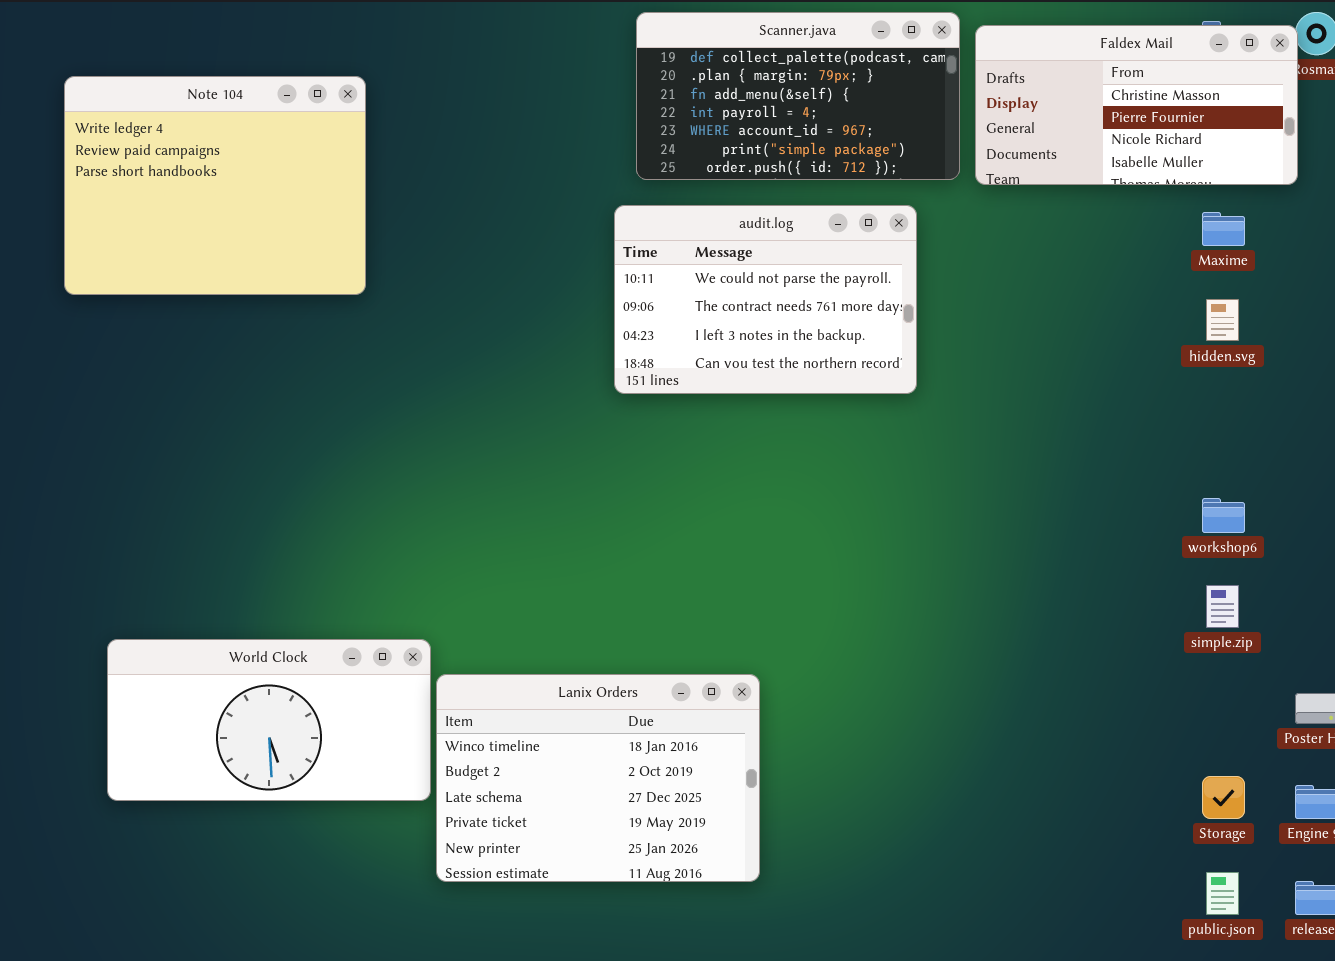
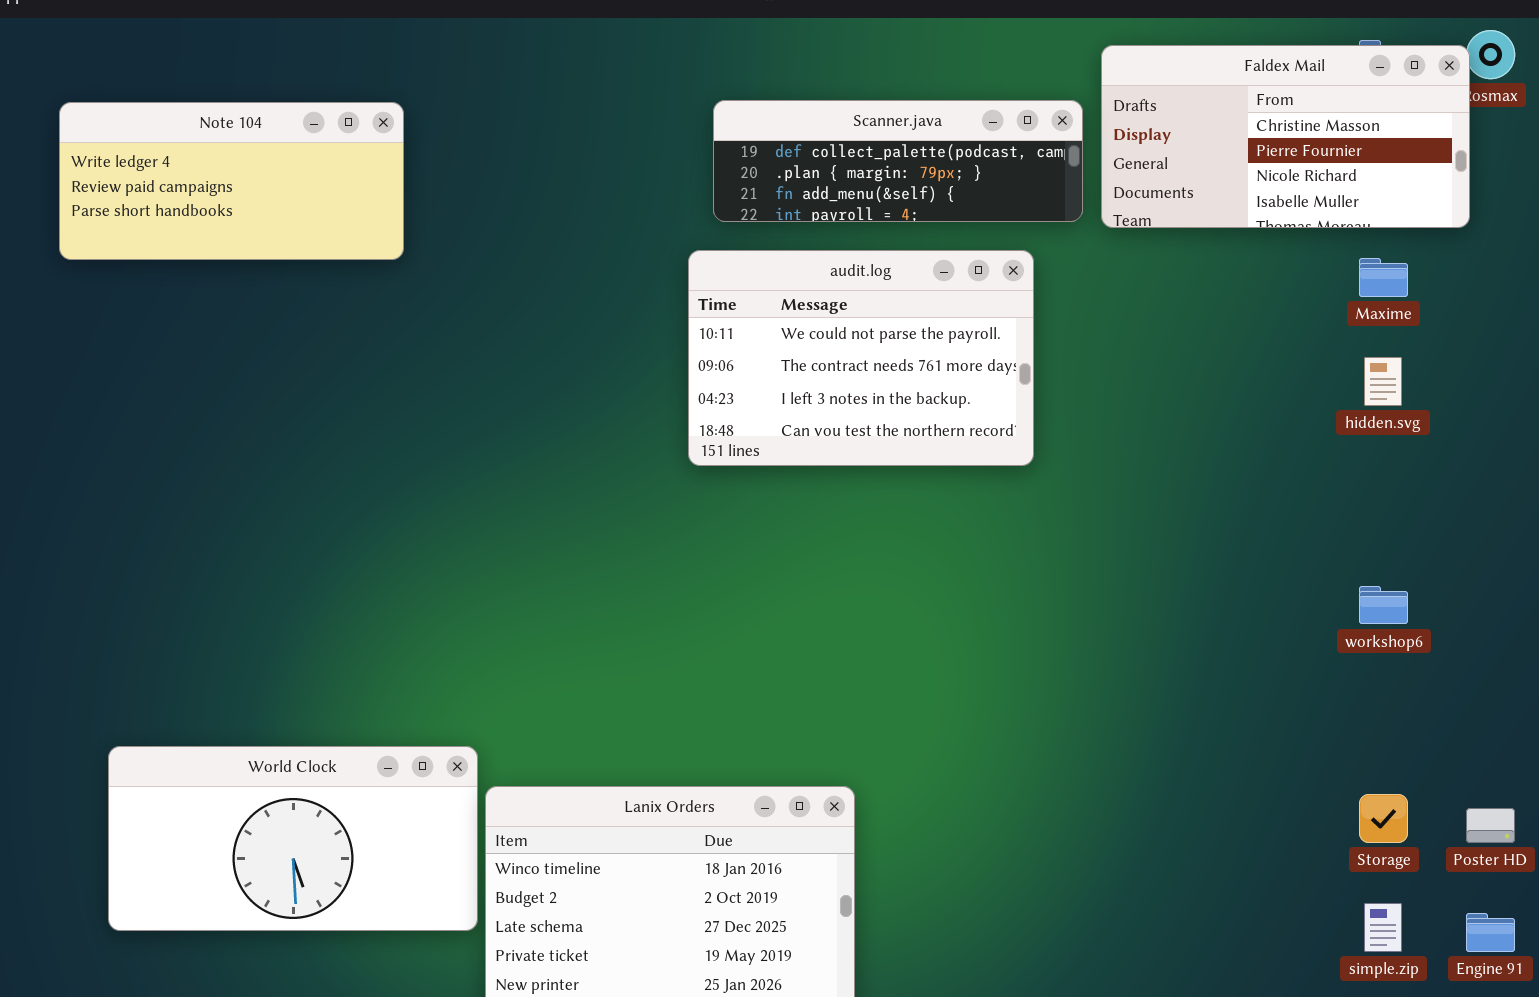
Scanner.java: [636,12,960,180] -> [713,100,1083,222], resized
Note 104: [64,76,366,295] -> [59,102,404,260], resized
simple.zip: [1206,585,1239,628] -> [1364,903,1402,952], moved
Storage: [1202,776,1245,819] -> [1359,794,1408,843], moved

